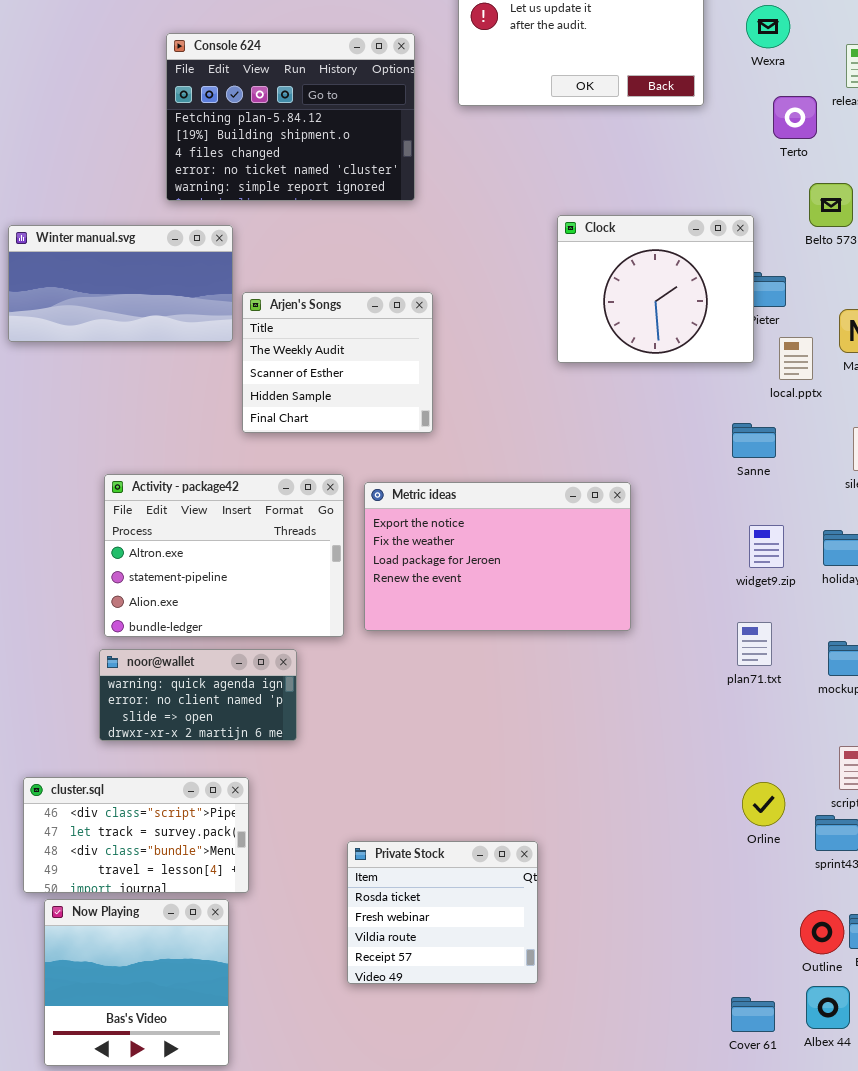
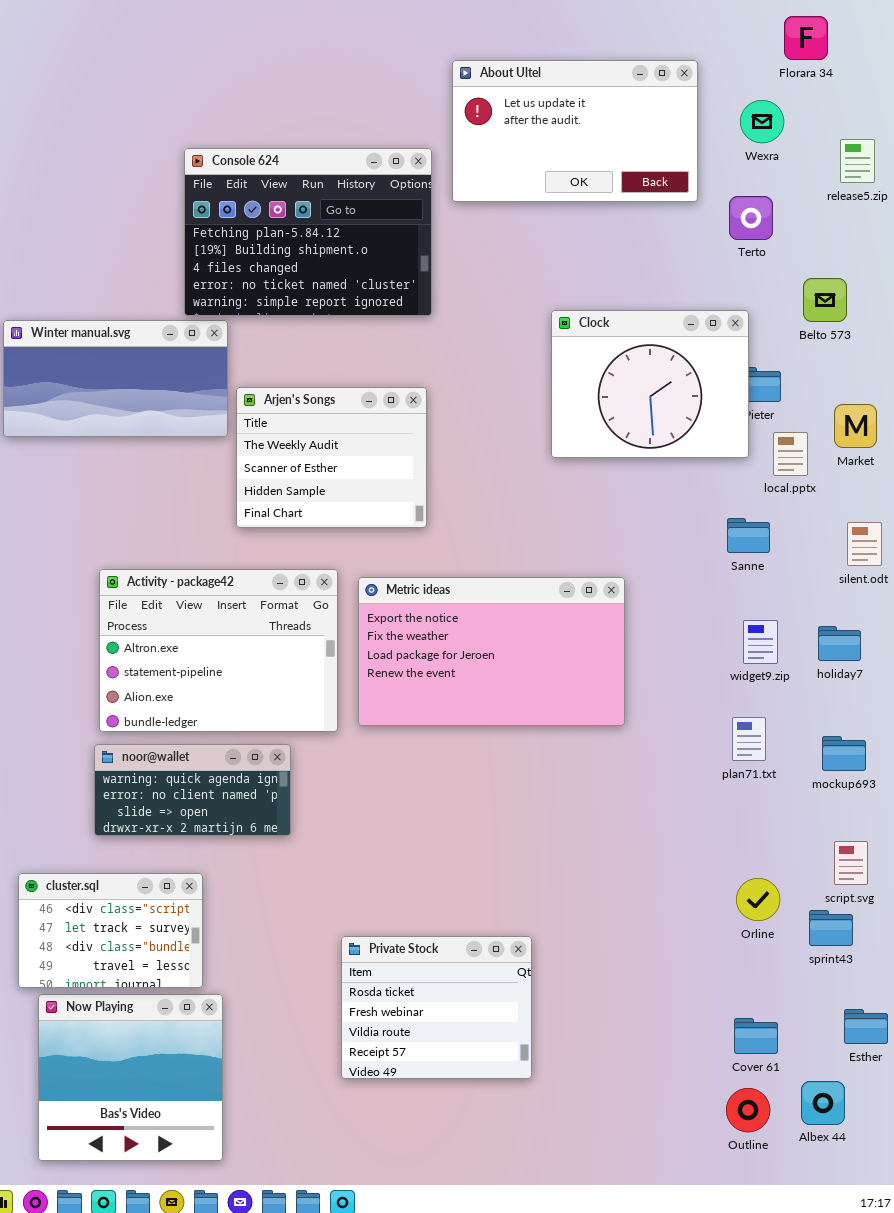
Console 624: [166,33,415,201] -> [184,148,432,316], moved
Terto: [773,96,817,139] -> [729,196,773,240], moved
cluster.sql: [23,777,249,893] -> [18,873,203,988], resized
Outline: [800,910,844,954] -> [726,1088,770,1132], moved
Cover 61: [731,997,775,1032] -> [734,1018,778,1054], moved

